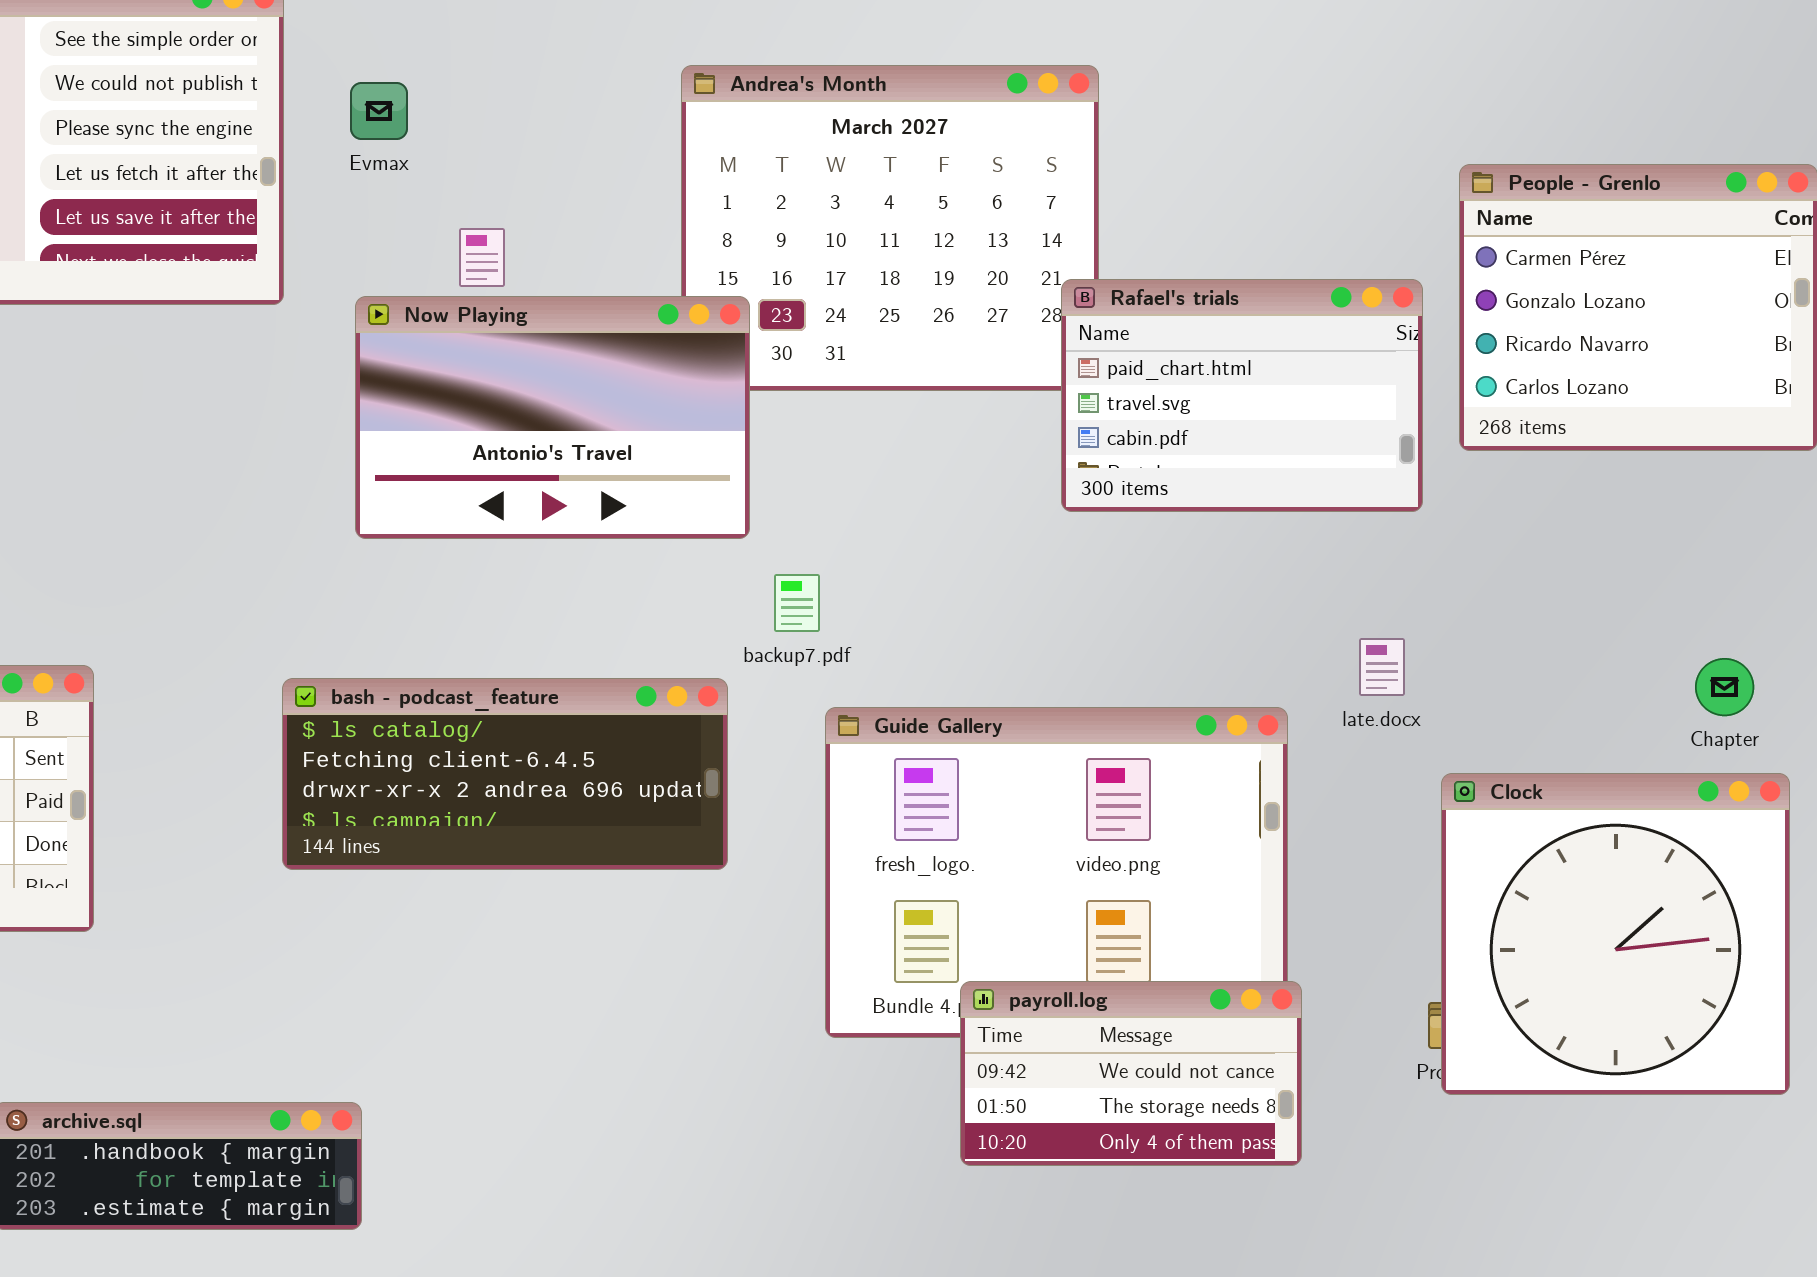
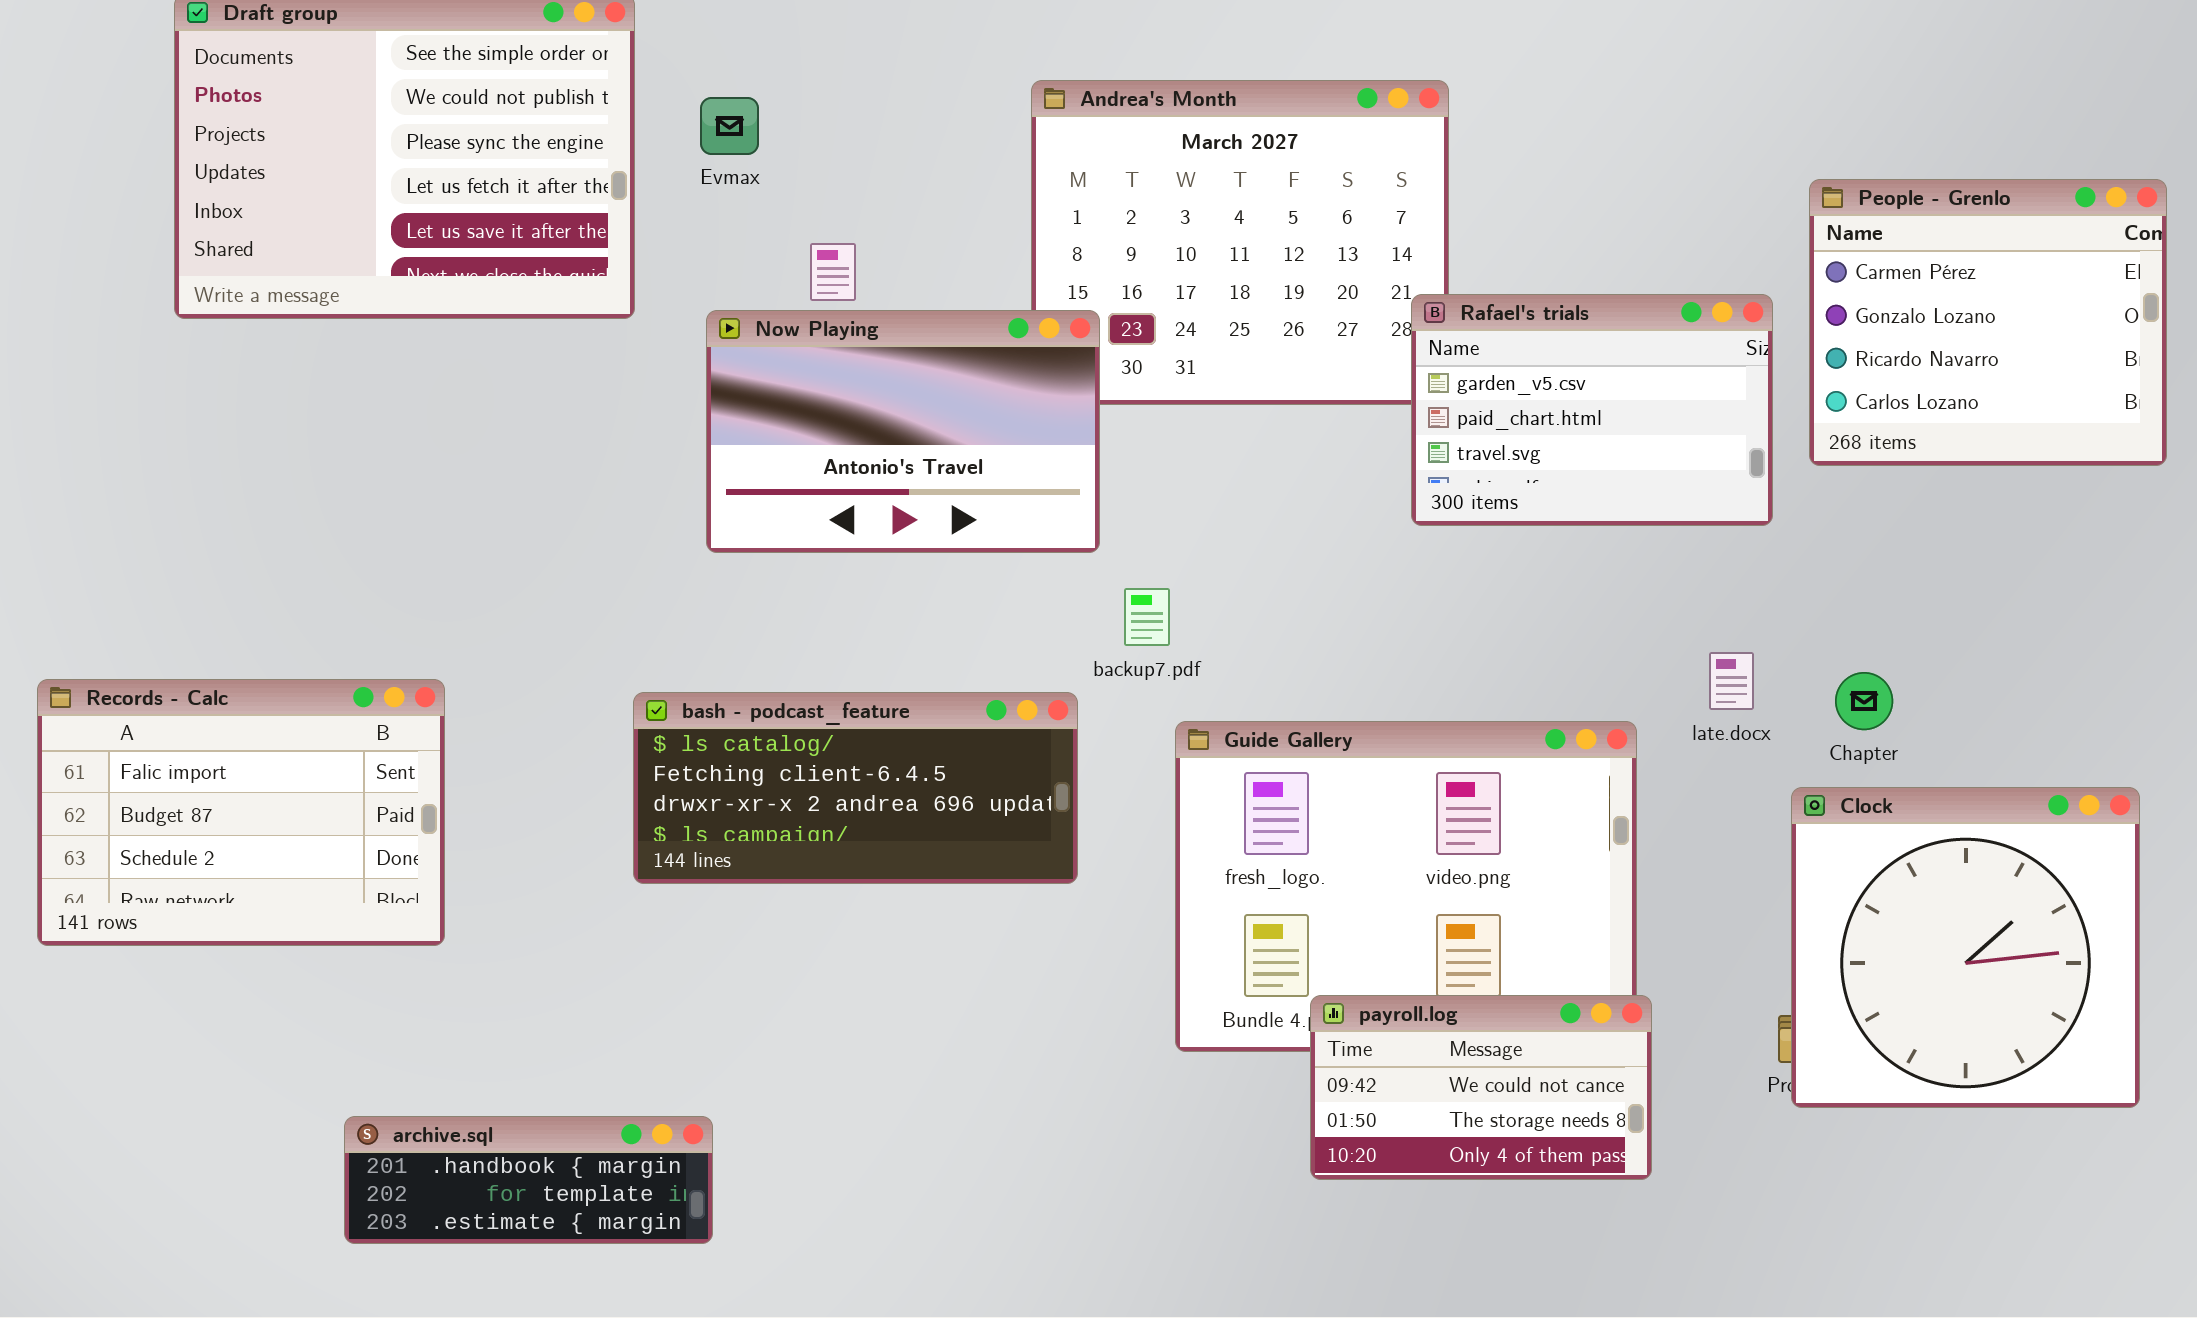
Rafael's trials: [1061,279,1423,512] -> [1411,294,1773,526], scrolled up 1 row
Chapter: [1695,658,1754,716] -> [1835,672,1893,730], moved

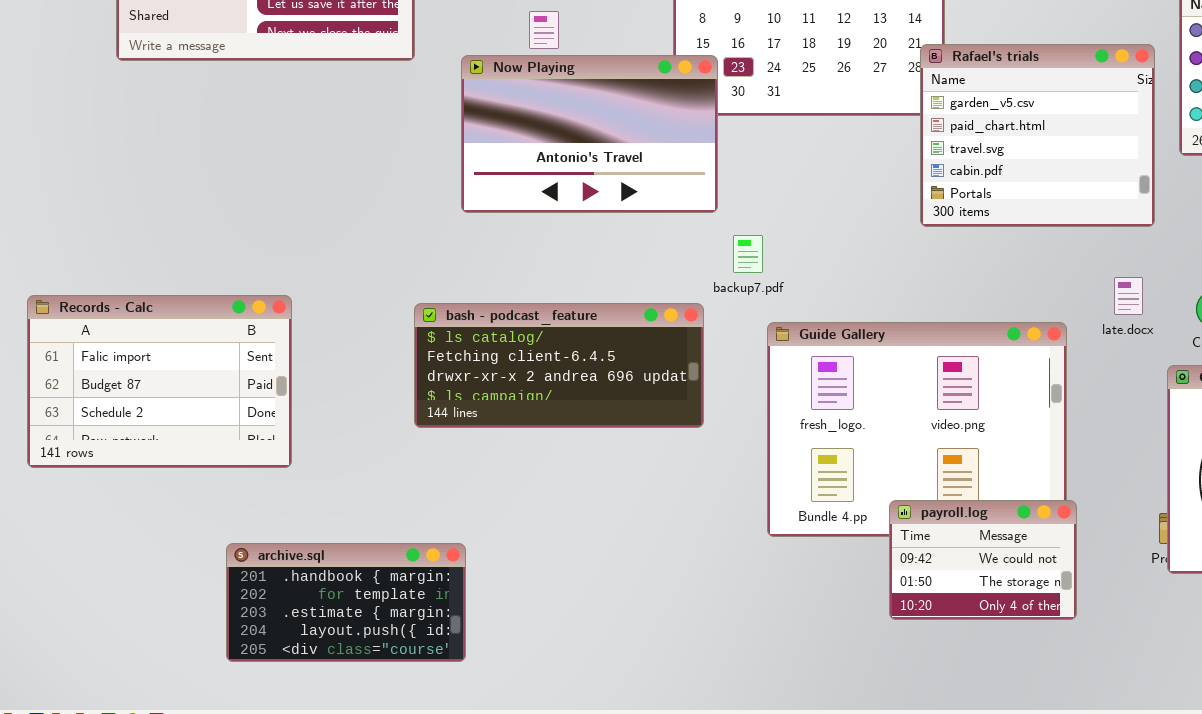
Rafael's trials: [1411,294,1773,526] -> [920,44,1155,227], resized
payroll.log: [1310,995,1652,1180] -> [889,500,1077,620], resized
archive.sql: [344,1116,713,1244] -> [226,543,466,662], resized

